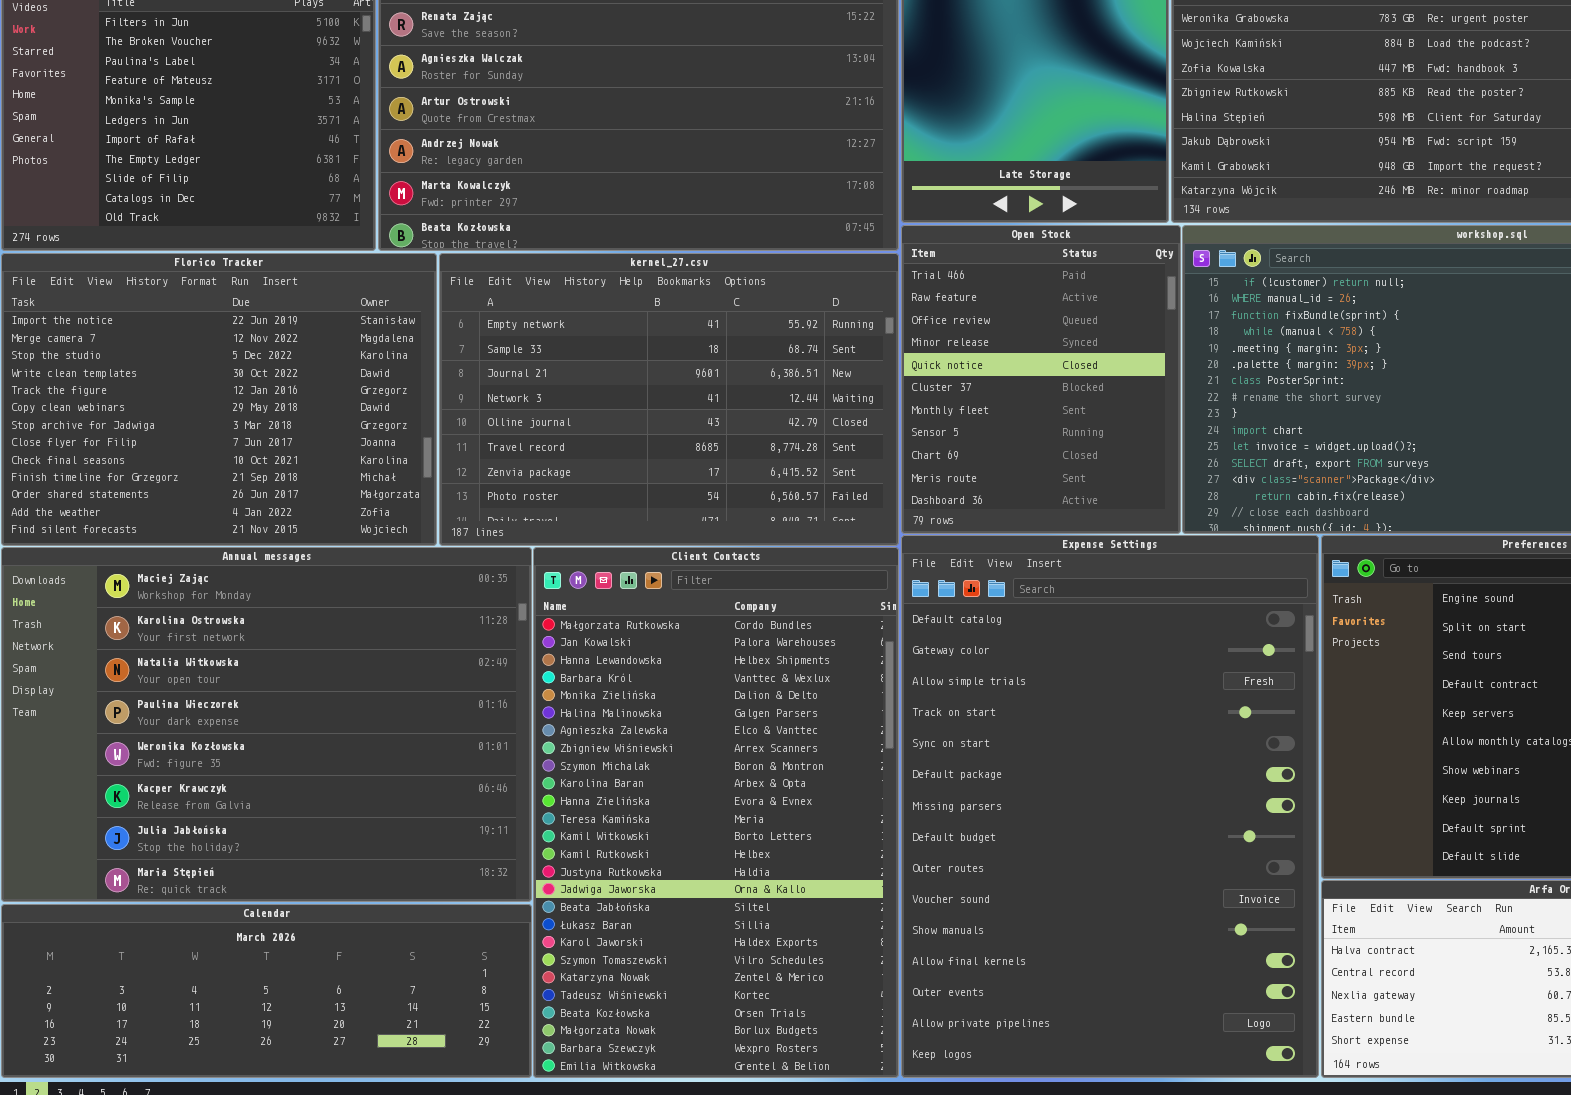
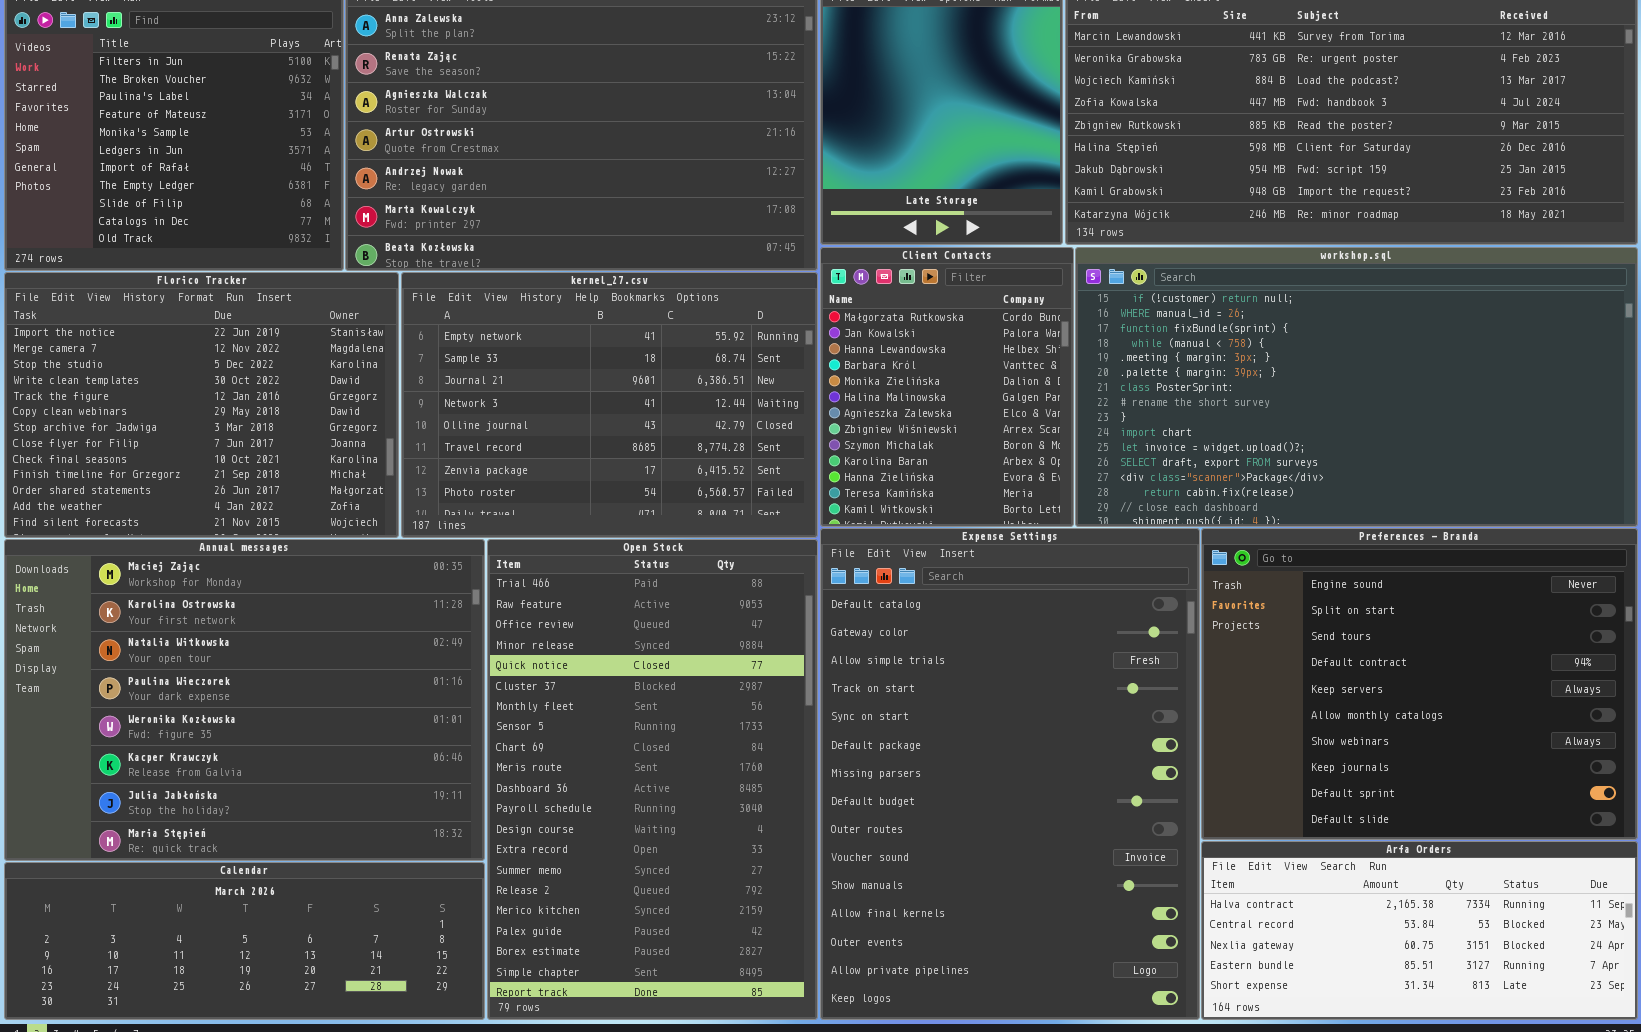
Open Stock: [901,225,1181,534] -> [487,539,818,1020], moved, resized
Client Contacts: [533,547,899,1078] -> [820,247,1074,527], moved, resized

